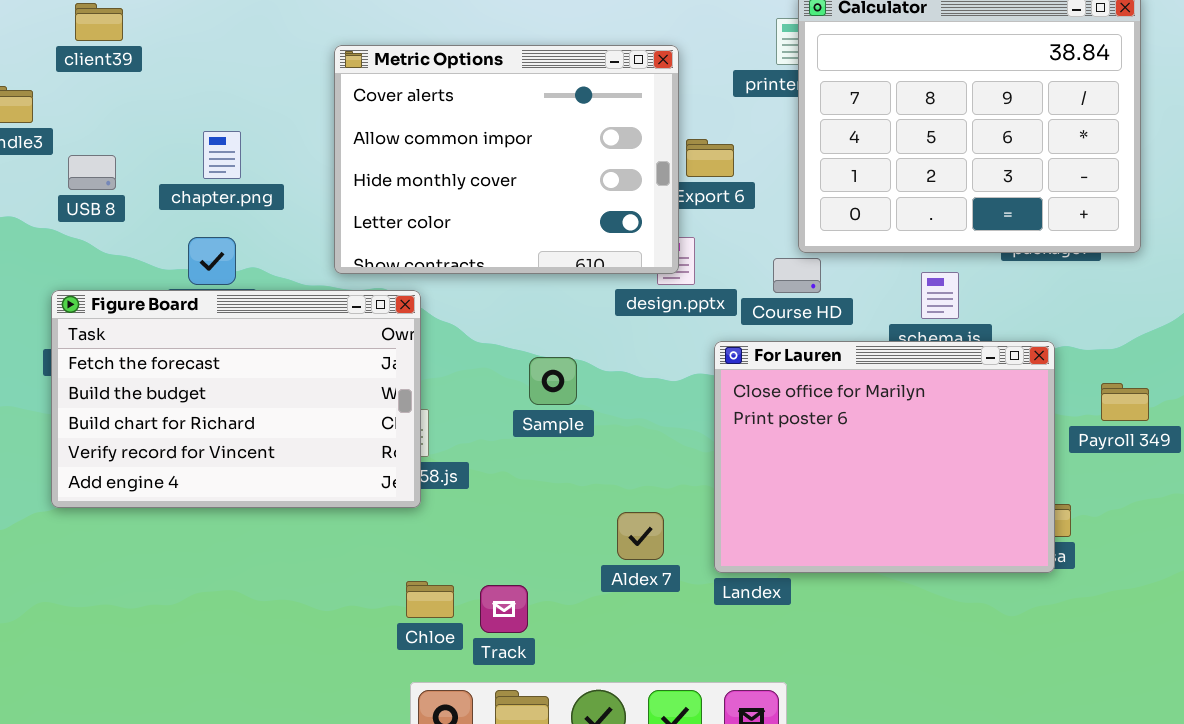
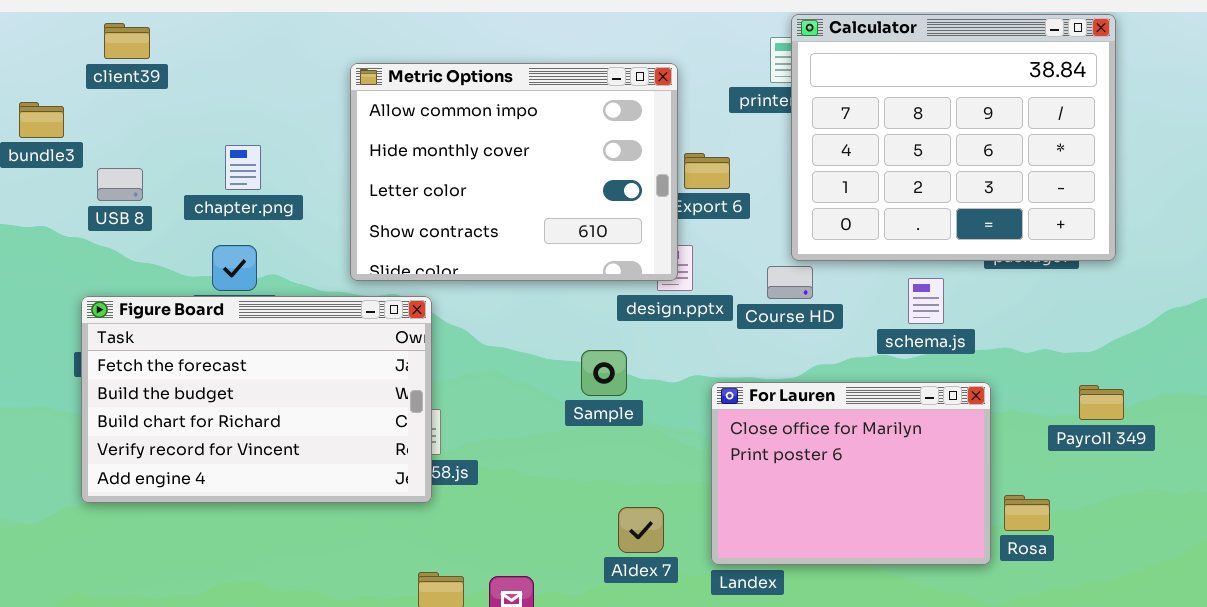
Metric Options: [334,45,679,274] -> [350,63,678,281], scrolled down 1 row
For Lauren: [714,341,1055,573] -> [711,382,991,565], resized
Sample: [529,357,577,405] -> [581,350,627,396], moved

